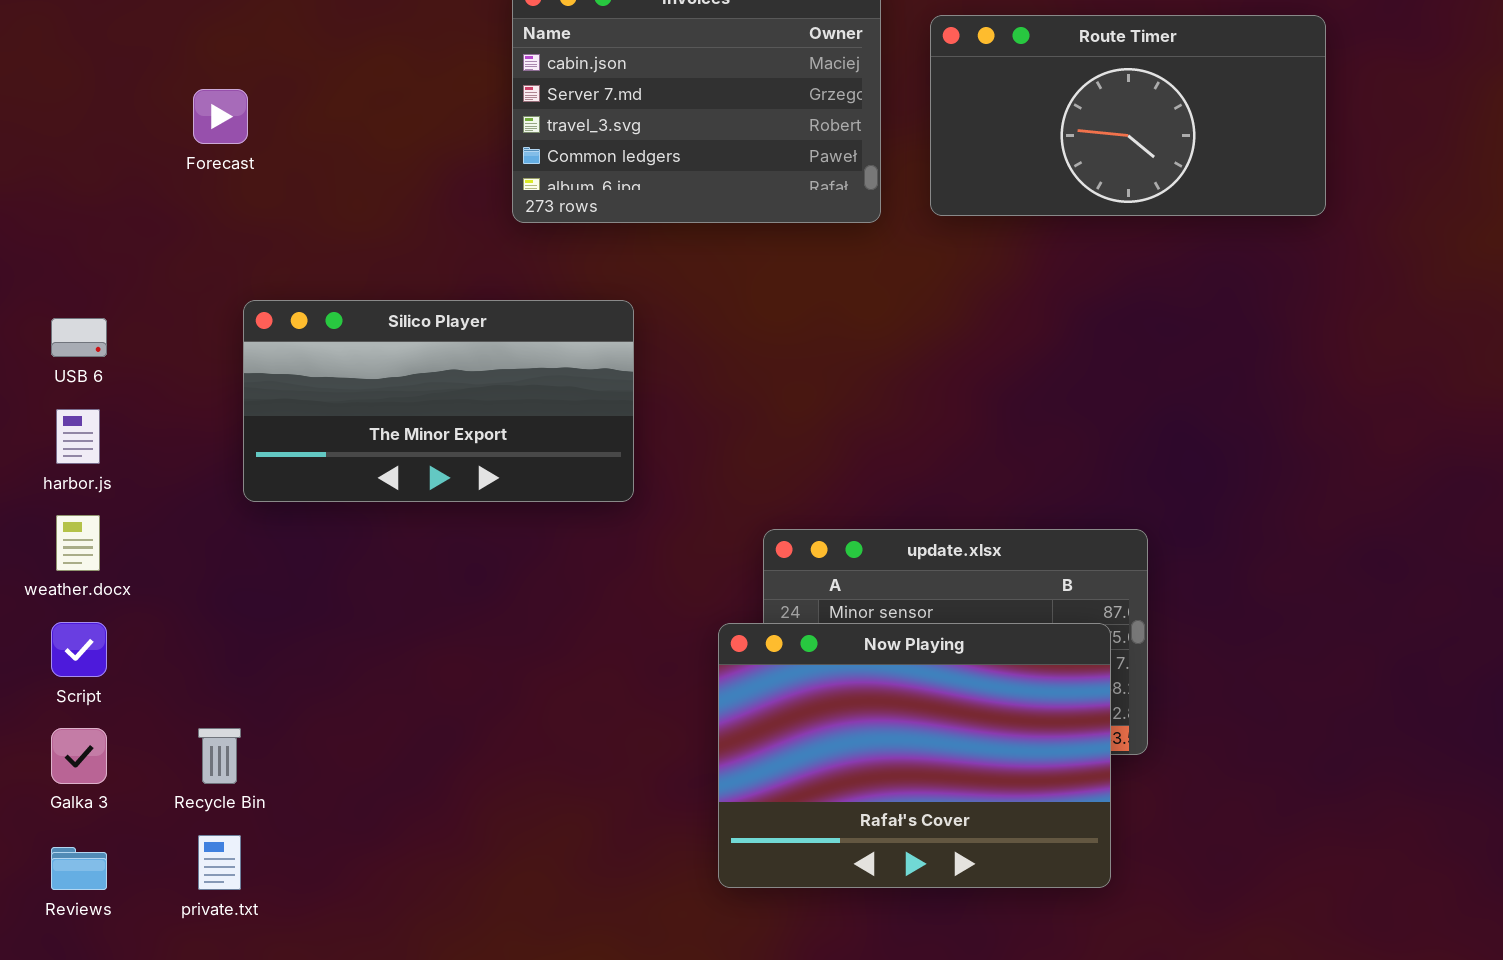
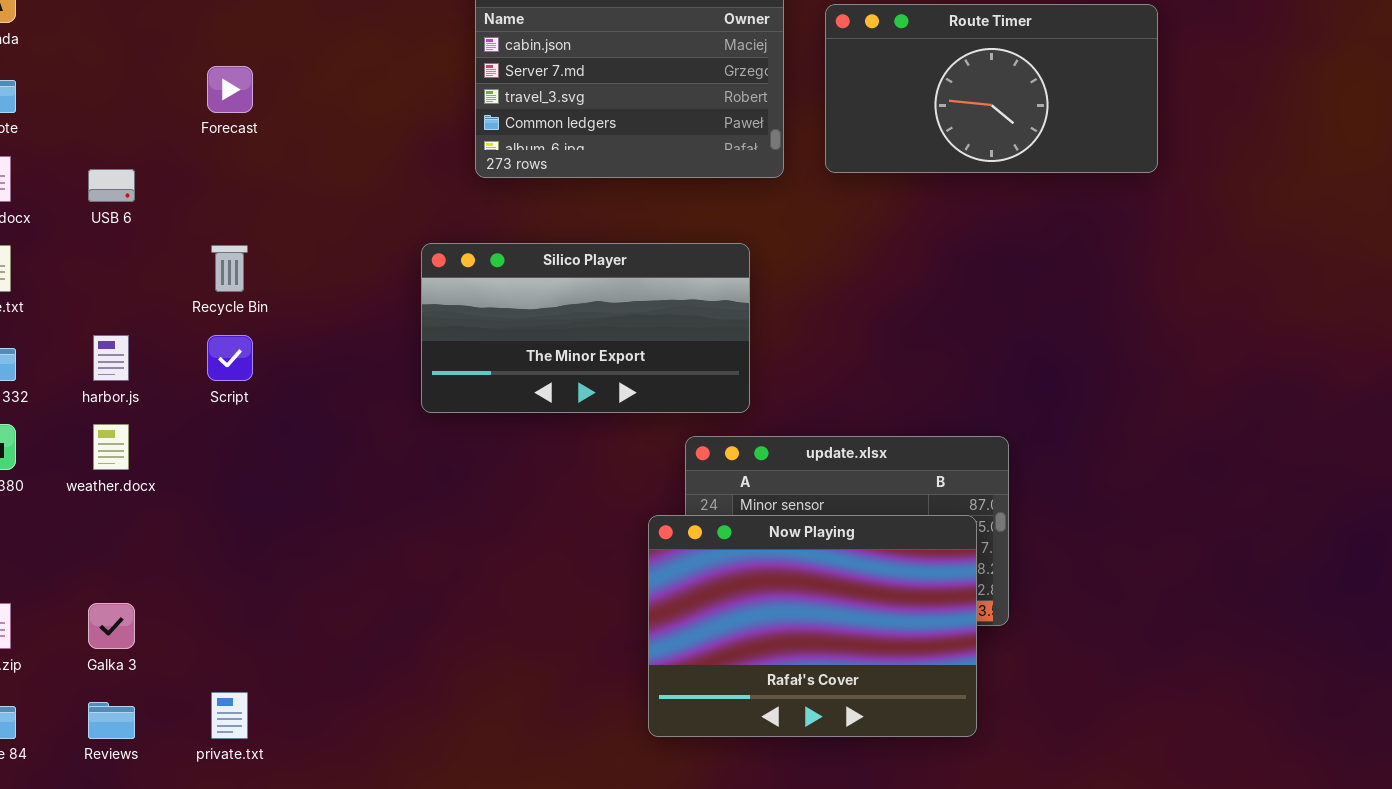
Silico Player: [243,300,634,502] -> [421,243,750,413], moved
USB 6: [51,318,107,357] -> [88,169,135,202], moved
Script: [51,622,107,677] -> [207,335,253,381], moved
Recycle Bin: [198,728,241,784] -> [211,245,248,292], moved

